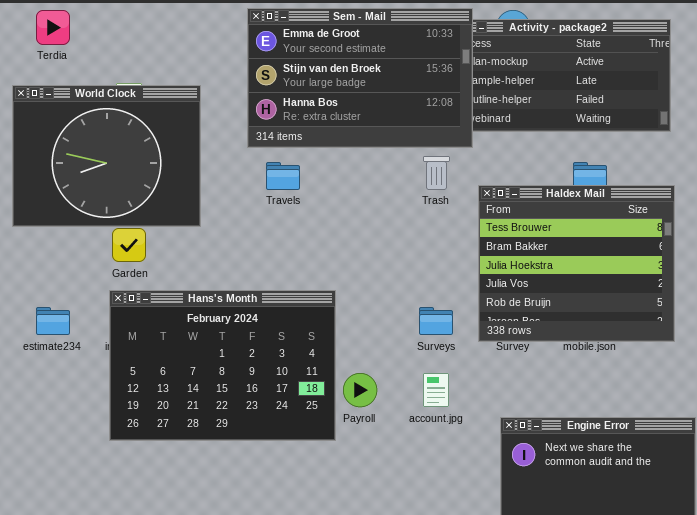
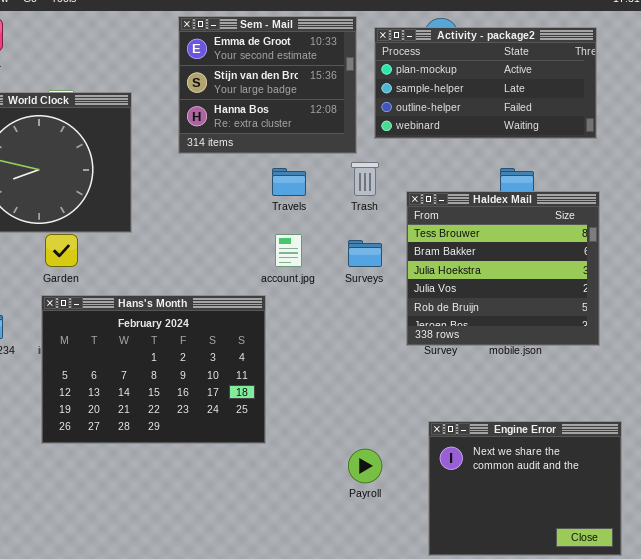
Sem - Mail: [247,8,473,148] -> [178,16,357,154], resized
Travels: [266,162,300,190] -> [272,168,306,196], moved
Surveys: [419,307,453,335] -> [348,240,382,267], moved
Payroll: [343,373,377,407] -> [348,449,382,483], moved
account.jpg: [423,373,449,407] -> [275,234,302,267], moved

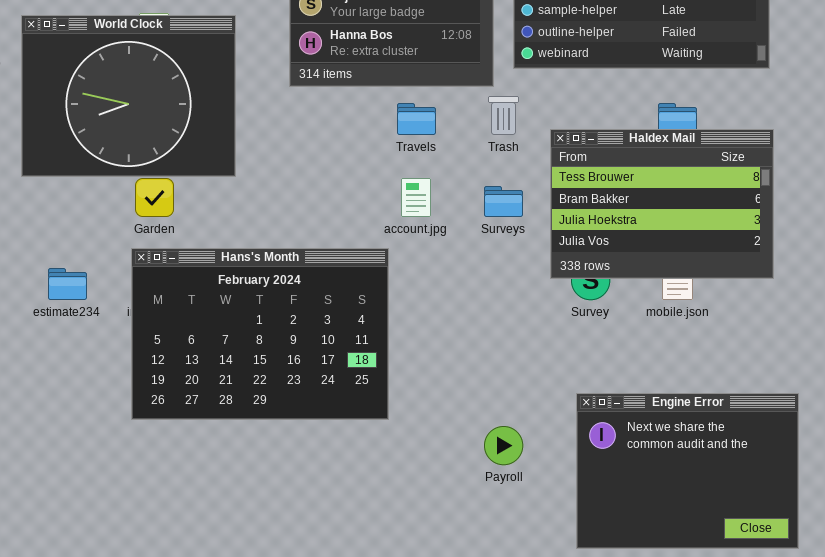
Haldex Mail: [406,191,600,346] -> [550,129,774,279], resized

